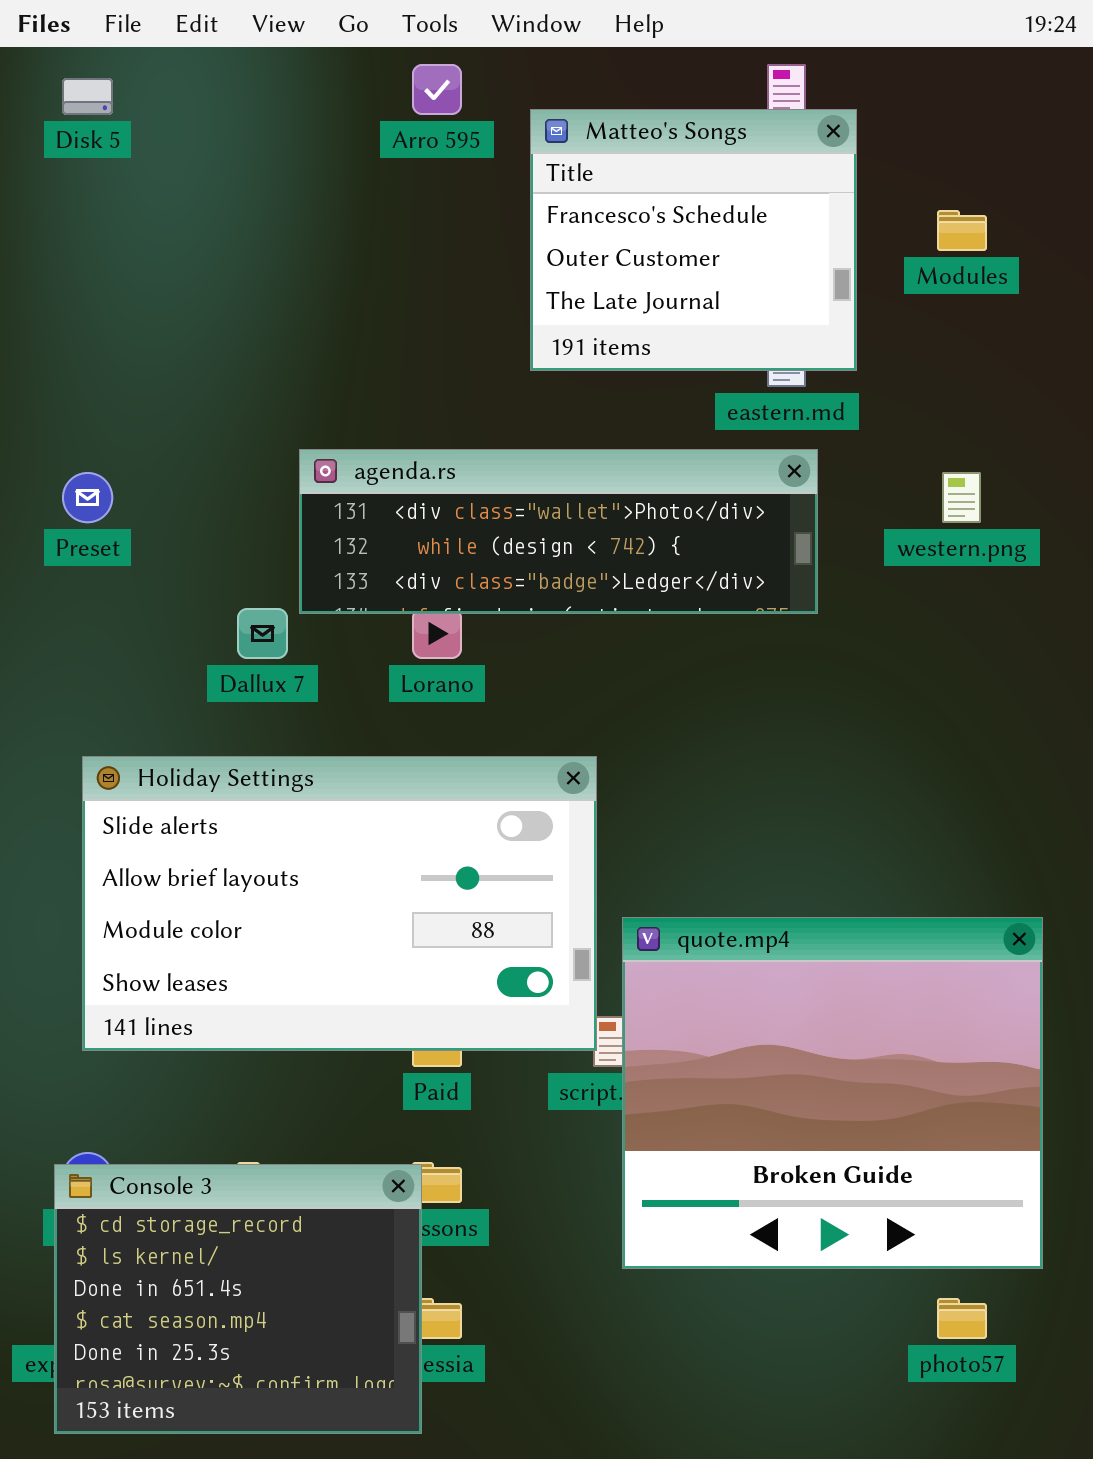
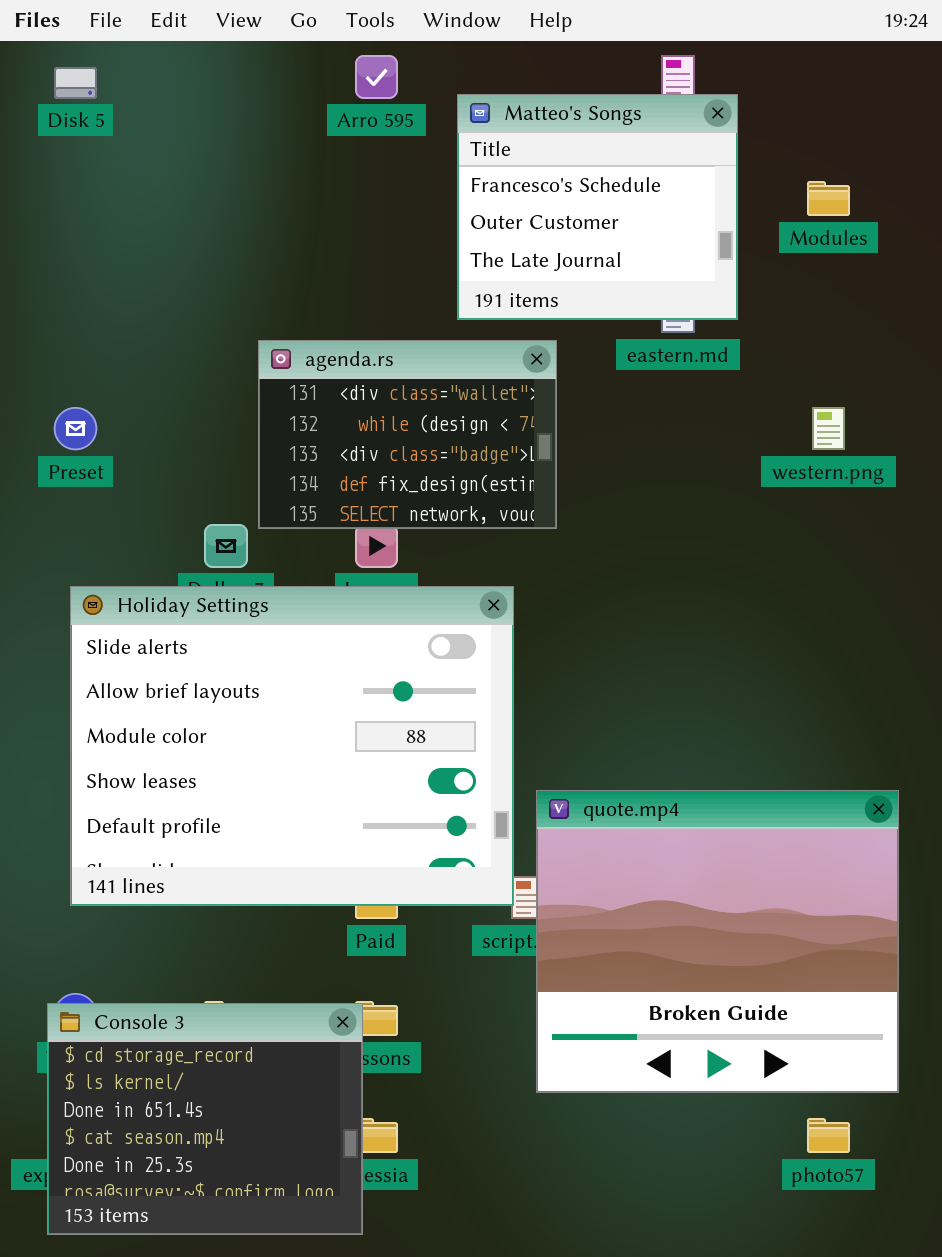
agenda.rs: [299,449,818,614] -> [258,340,557,529], resized
Holiday Settings: [82,756,597,1051] -> [70,586,514,906], resized

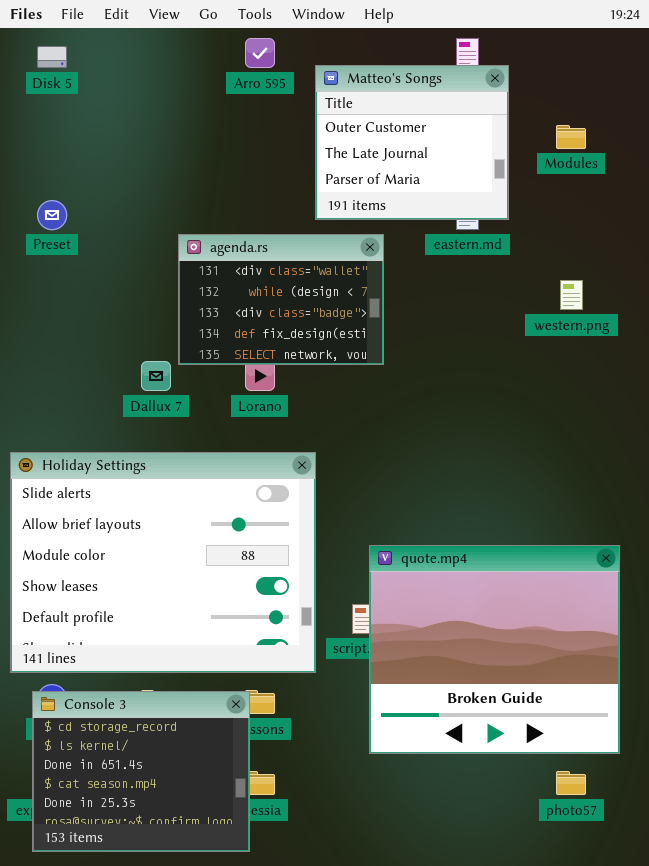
Matteo's Songs: [457,94,738,320] -> [315,65,509,220], scrolled down 1 row
Preset: [54,407,97,450] -> [37,200,67,230], moved
Holiday Settings: [70,586,514,906] -> [10,452,316,673], moved

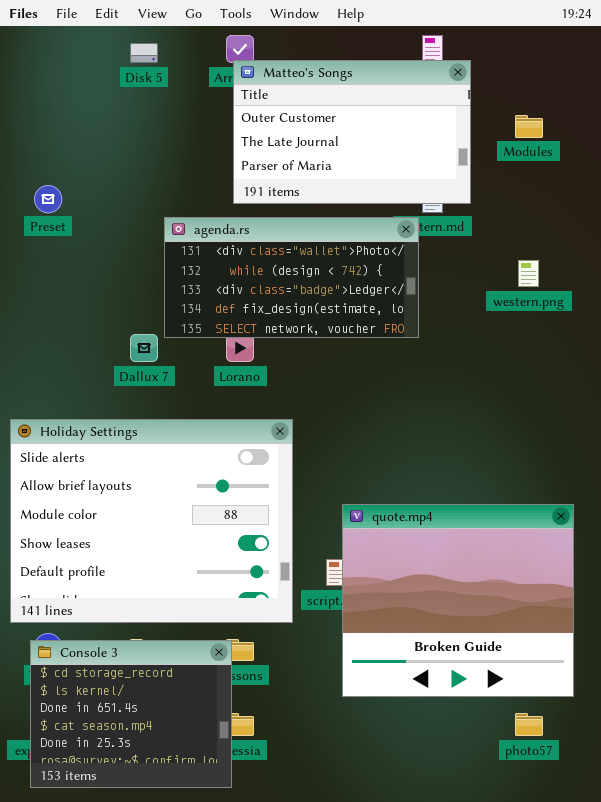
Disk 5: [37,46,67,68] -> [130,43,158,63], moved
Matteo's Songs: [315,65,509,220] -> [233,60,471,204], resized
agenda.rs: [178,234,384,365] -> [164,217,419,338], resized

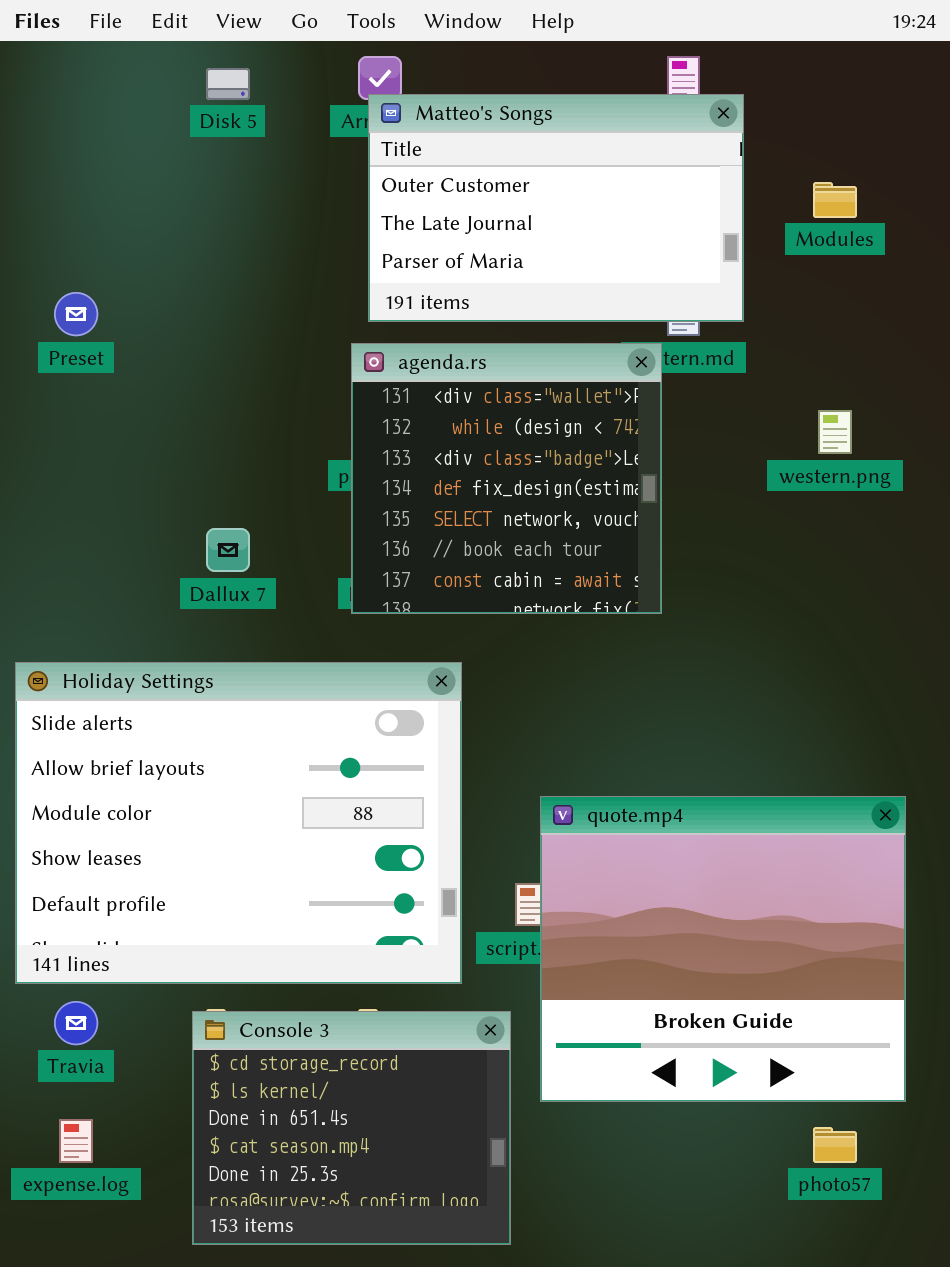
agenda.rs: [164,217,419,338] -> [351,343,662,614], resized
Console 3: [30,640,232,788] -> [192,1011,511,1245], moved

